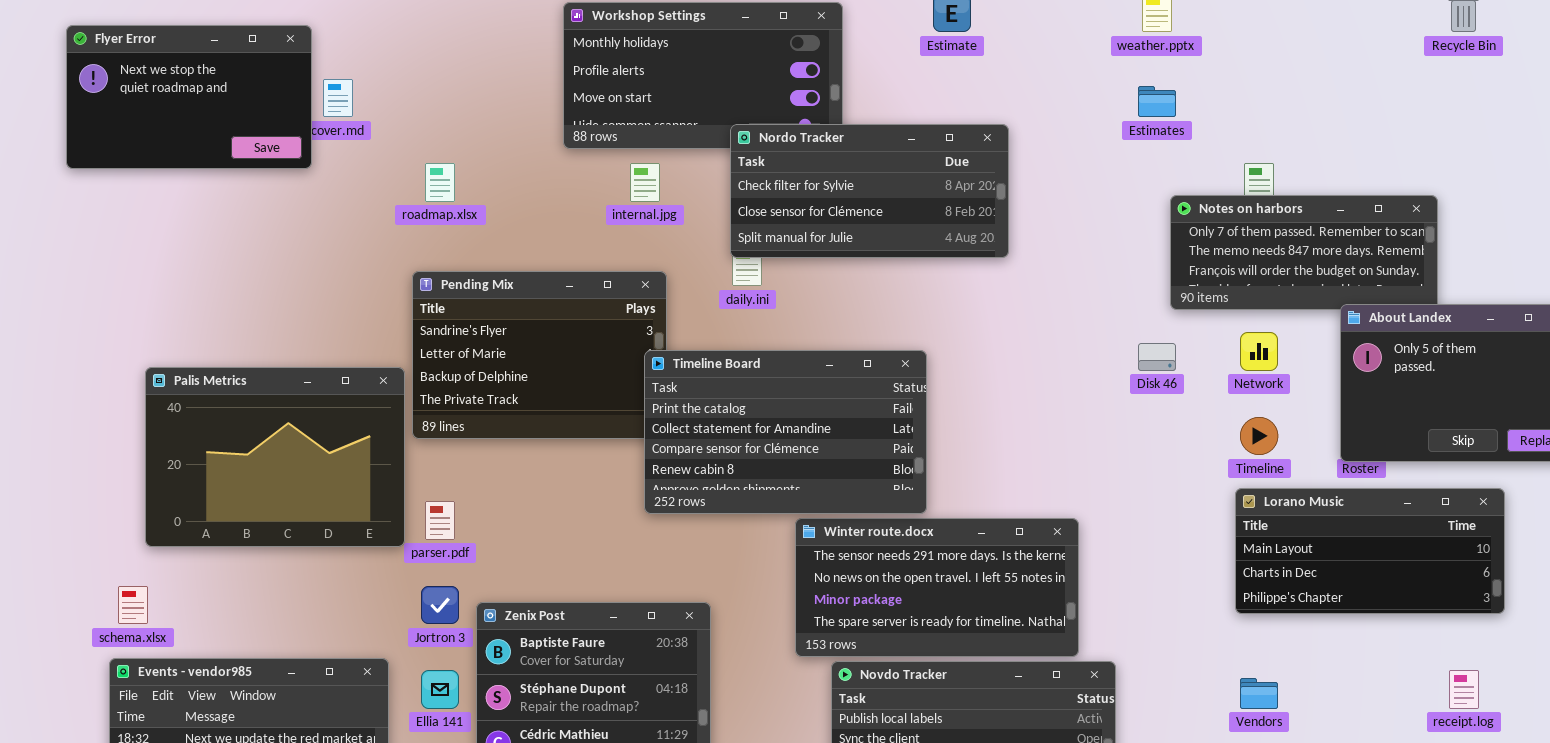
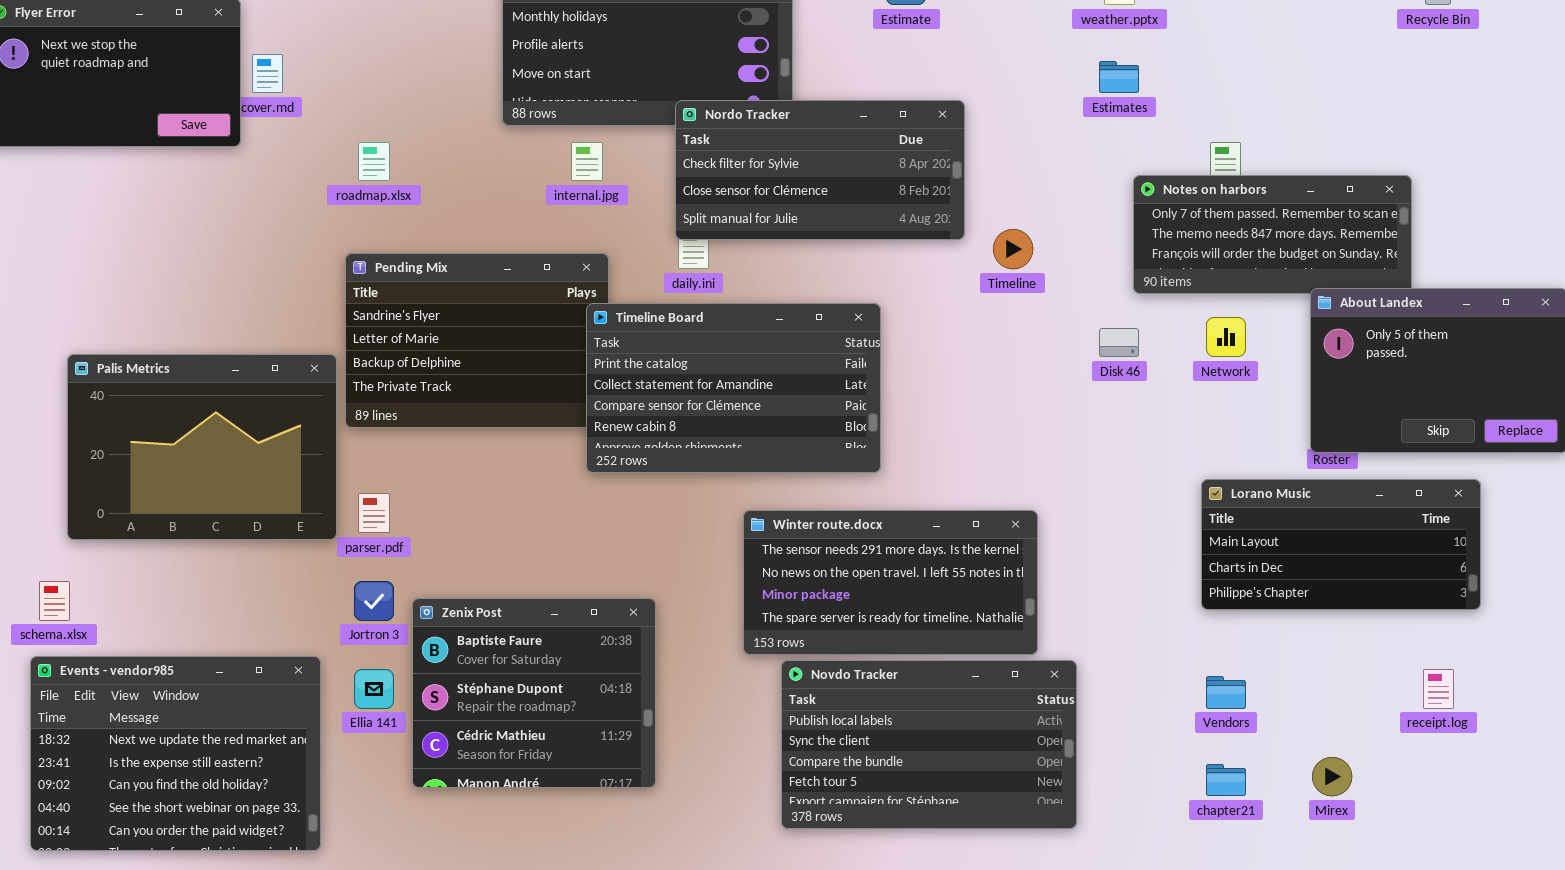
Timeline Board: [644,350,927,514] -> [586,303,881,473], moved
Timeline: [1240,417,1278,455] -> [993,229,1033,269], moved

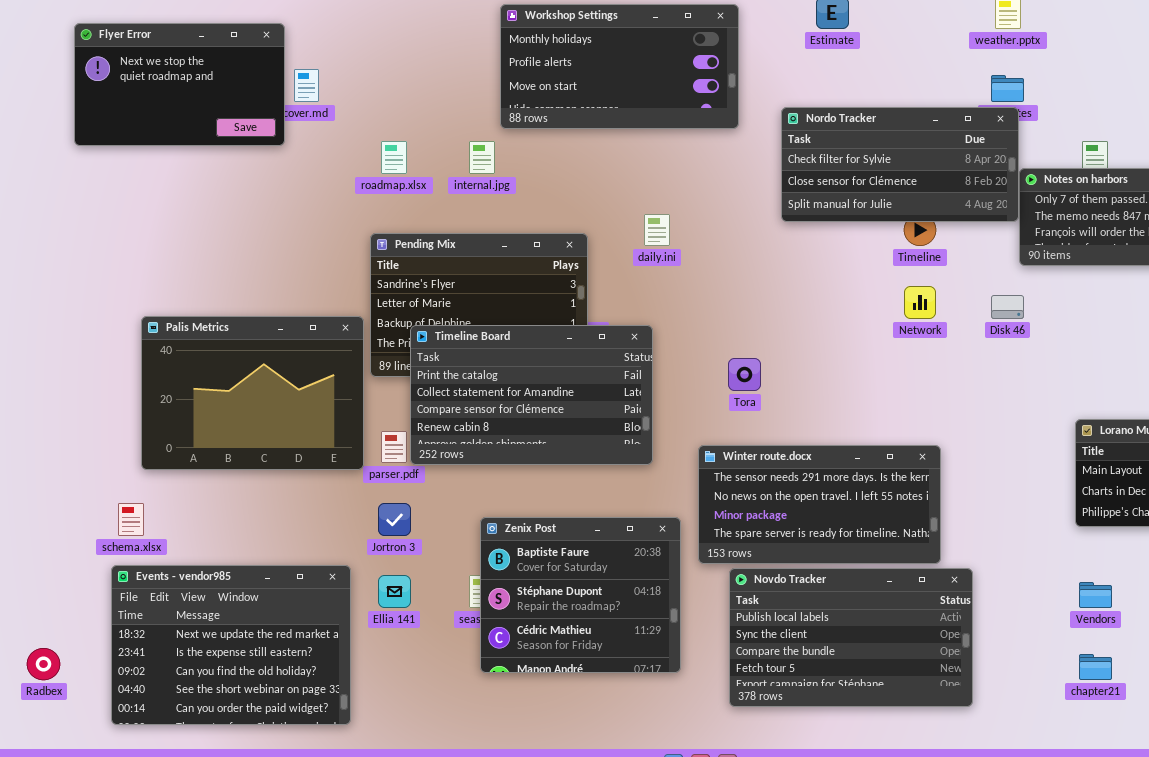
Nordo Tracker: [675,100,965,240] -> [781,107,1019,222], moved
internal.jpg: [571,142,603,181] -> [469,141,495,174], moved
Timeline Board: [586,303,881,473] -> [410,325,653,465], moved
Network: [1206,317,1246,357] -> [904,286,936,319], moved
Zenix Post: [412,598,656,788] -> [480,517,681,673], moved

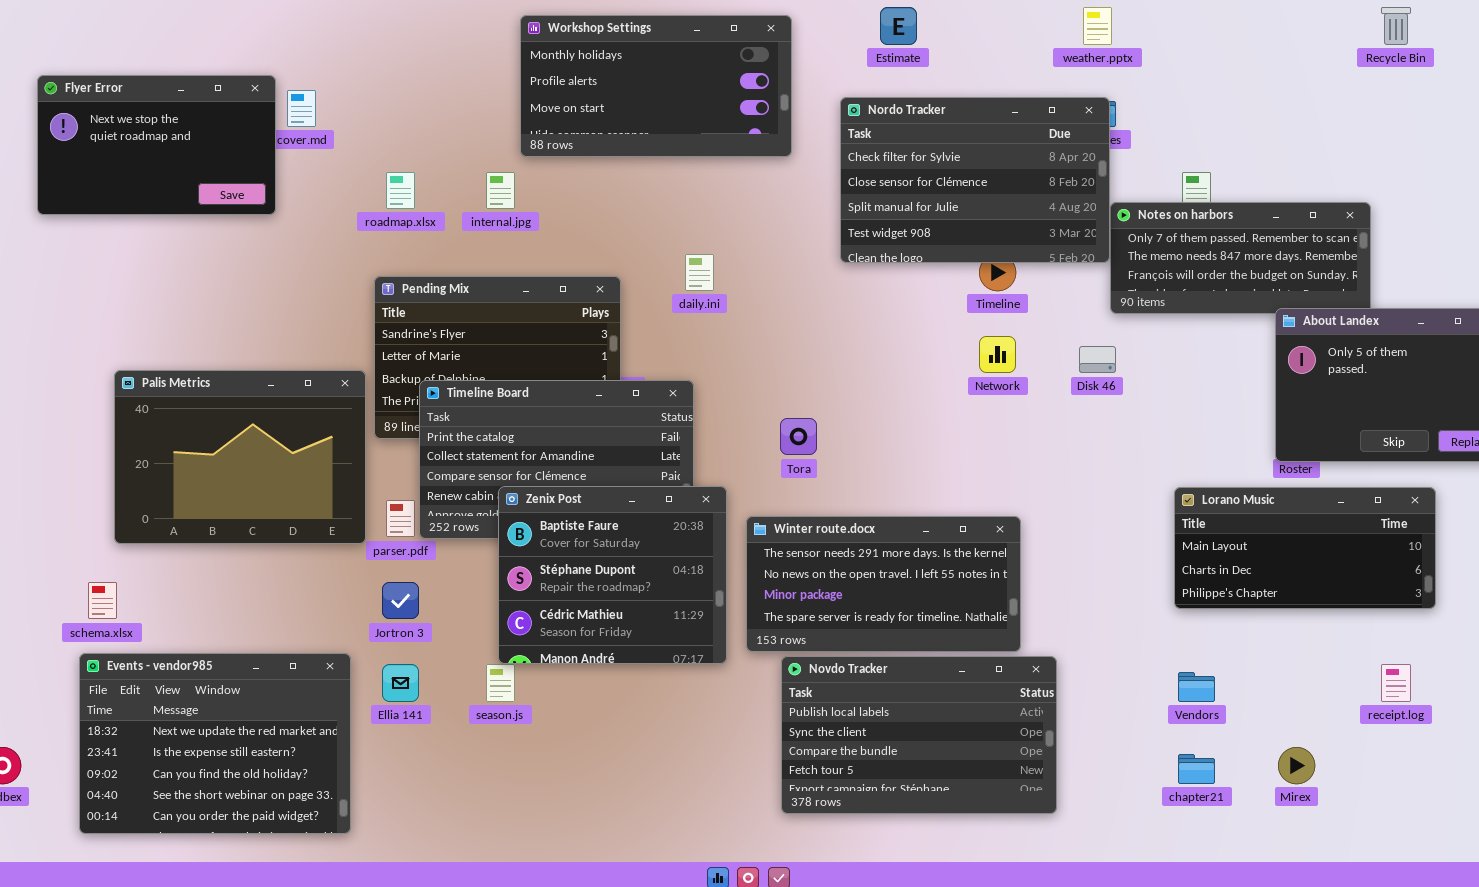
Flyer Error: [74,23,285,146] -> [37,75,276,215], moved
Nordo Tracker: [781,107,1019,222] -> [840,97,1110,263], resized
Zenix Post: [480,517,681,673] -> [498,486,727,664], moved

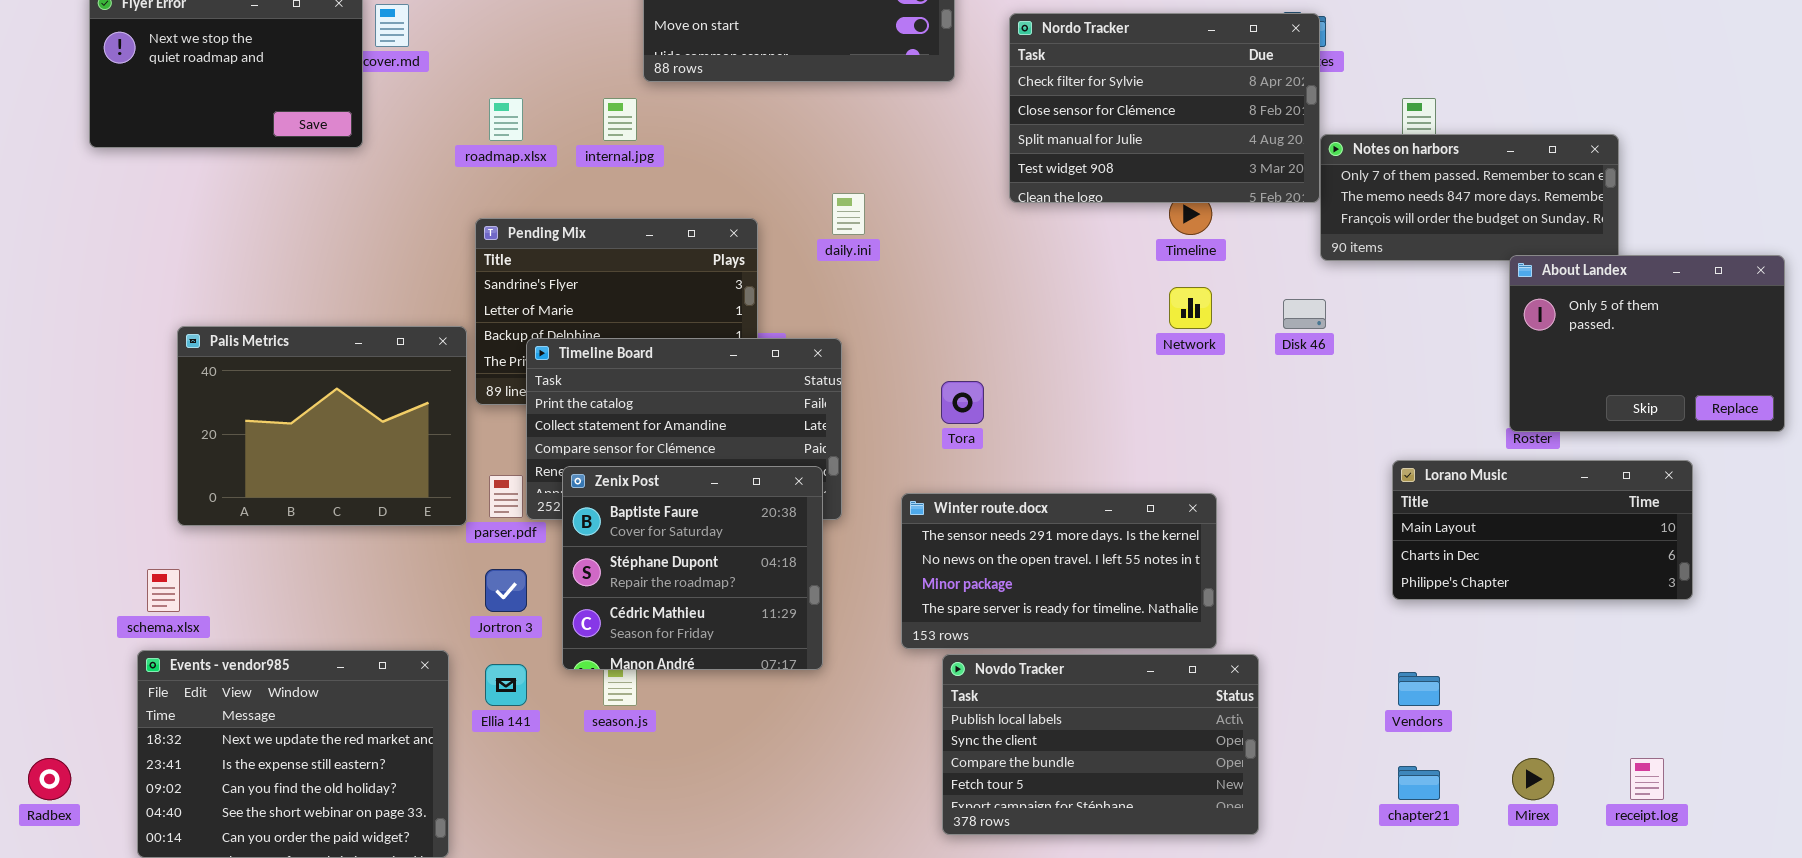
Zenix Post: [498,486,727,664] -> [562,466,823,670], moved
receipt.log: [1381,664,1411,702] -> [1630,758,1664,800], moved

